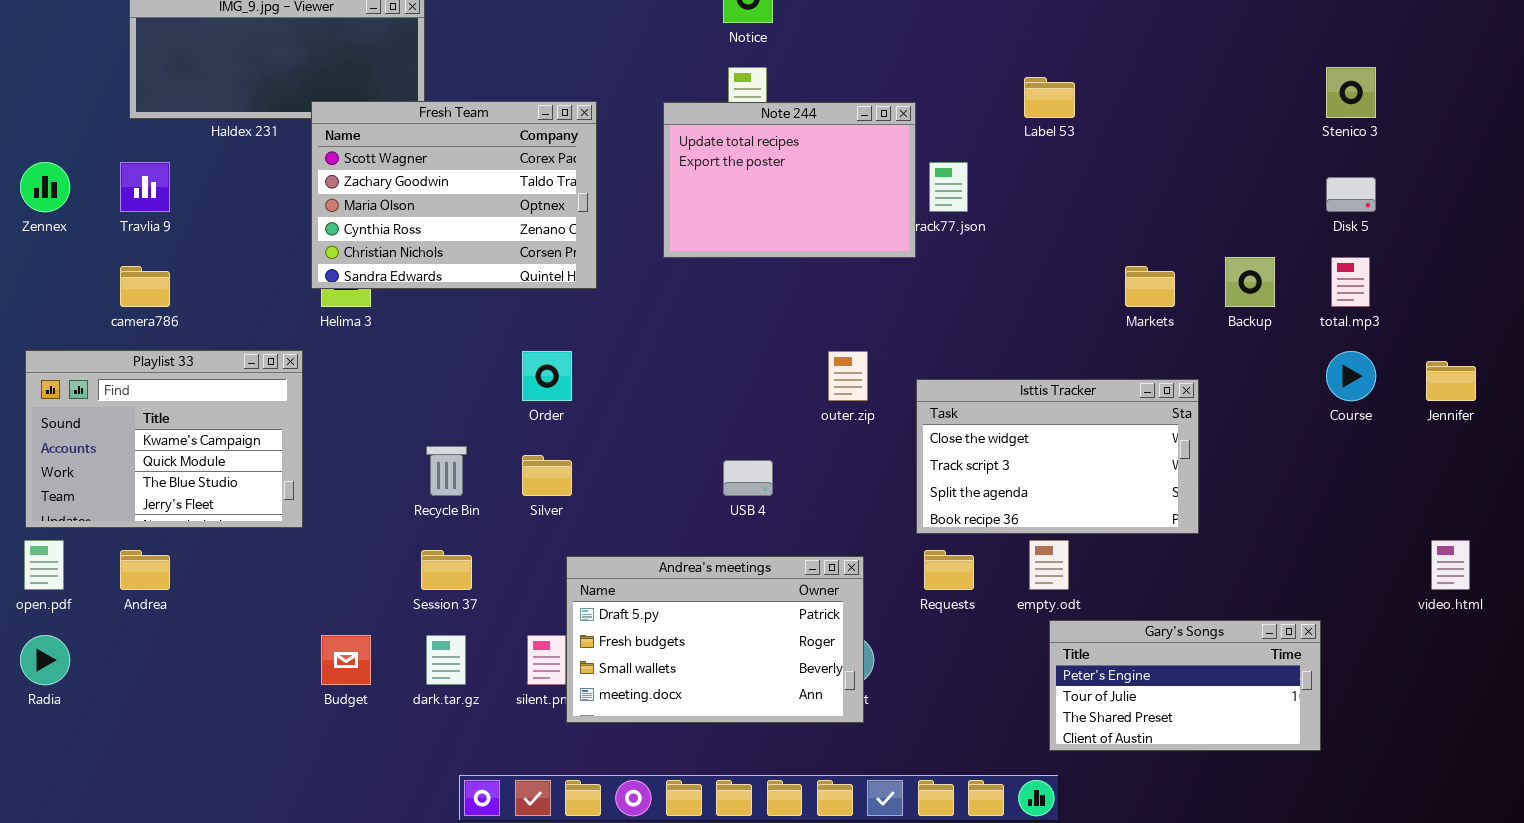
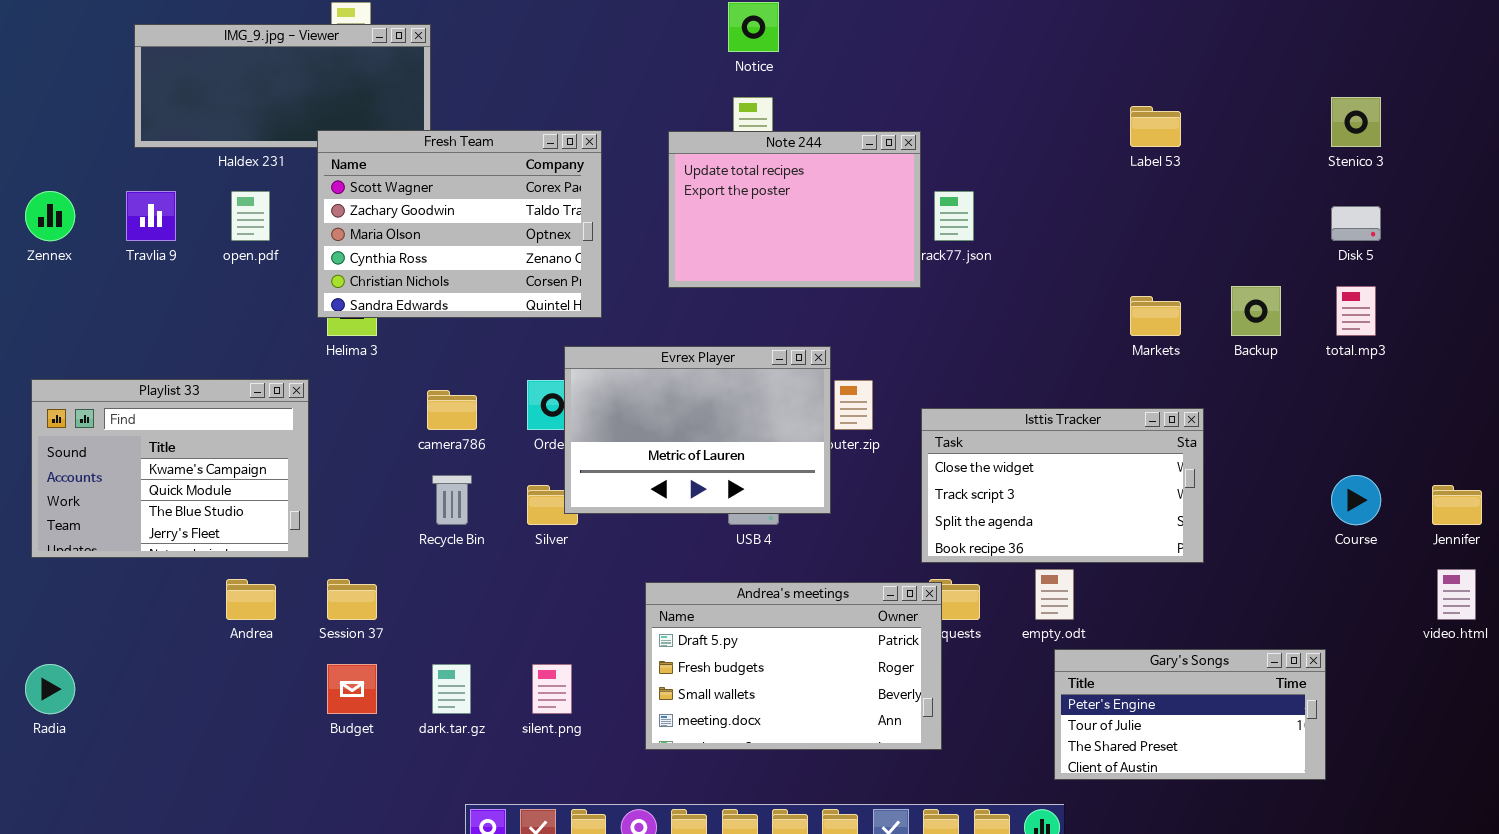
Label 53: [1024,77,1075,118] -> [1130,106,1181,147], moved
camera786: [120,266,170,307] -> [427,390,477,430], moved
Evrex Player: none -> [564,346,831,514], opened
Course: [1326,351,1376,401] -> [1331,475,1381,525], moved
Jennifer: [1426,361,1476,401] -> [1432,485,1482,525], moved
open.pdf: [24,540,64,590] -> [231,191,270,241], moved
Andrea: [120,550,170,590] -> [226,579,276,620], moved
Session 37: [421,550,472,590] -> [327,579,377,620], moved
Andrea's meetings: [566,556,864,723] -> [645,582,942,750], moved

